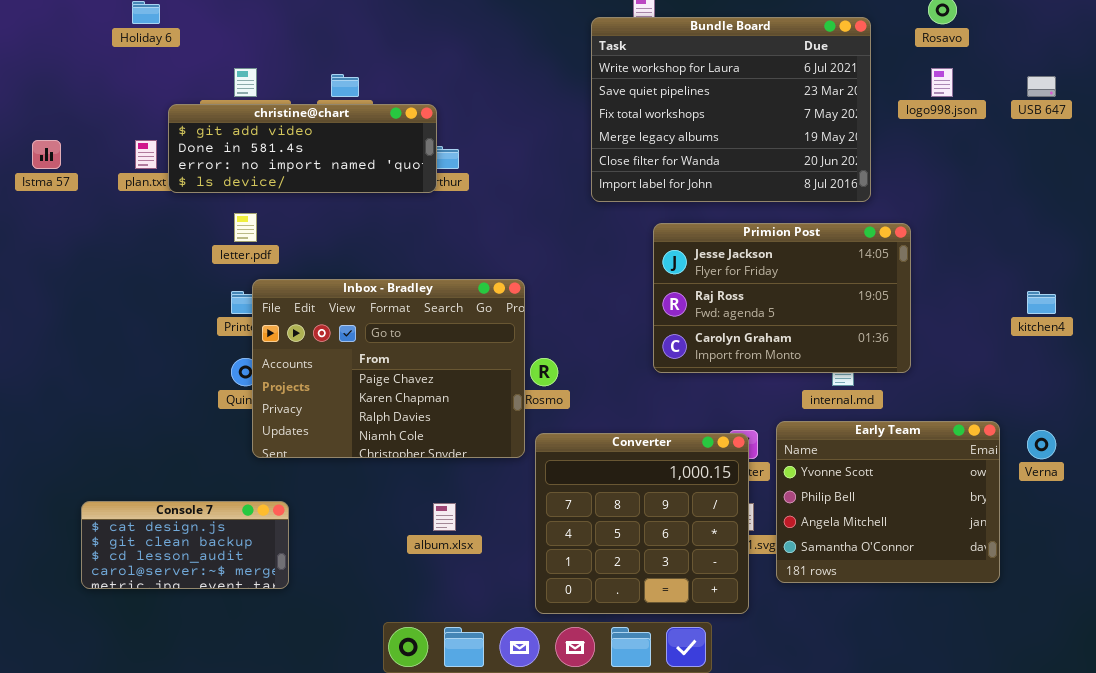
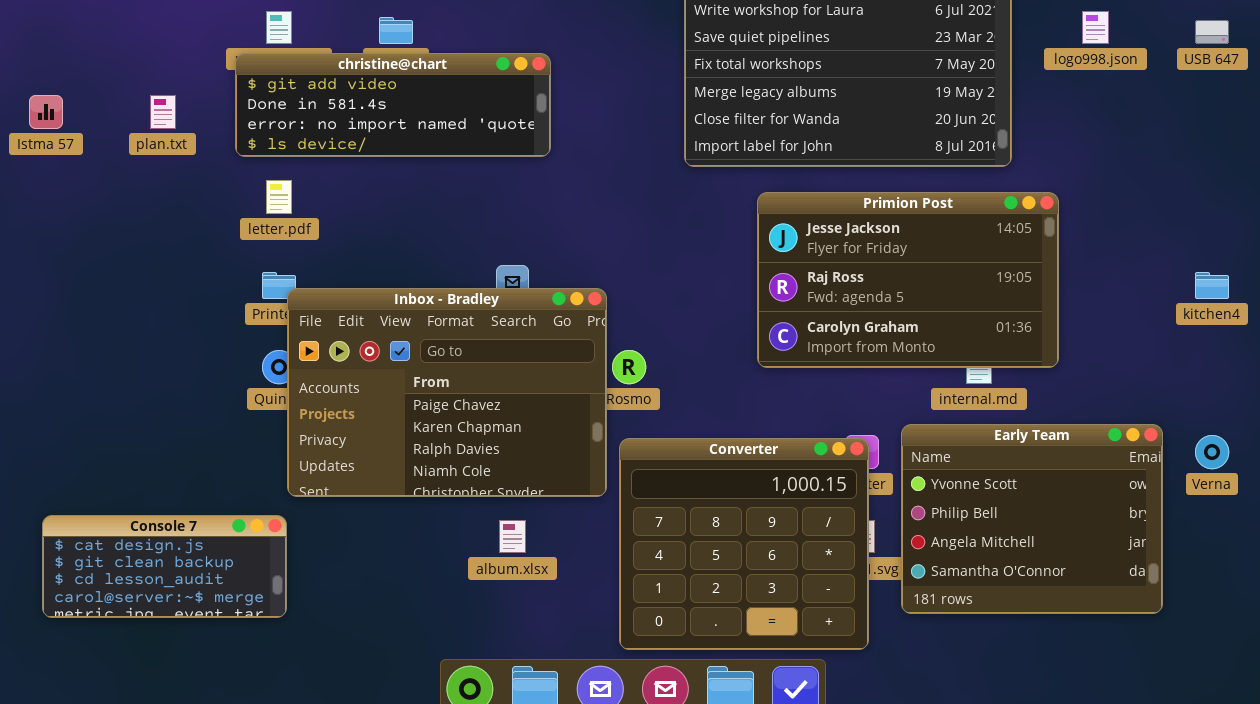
christine@chart: [168,104,437,193] -> [235,53,551,157], moved
Inbox - Bradley: [252,279,525,458] -> [287,288,607,497], moved
Console 7: [81,501,289,589] -> [42,515,287,618], moved

